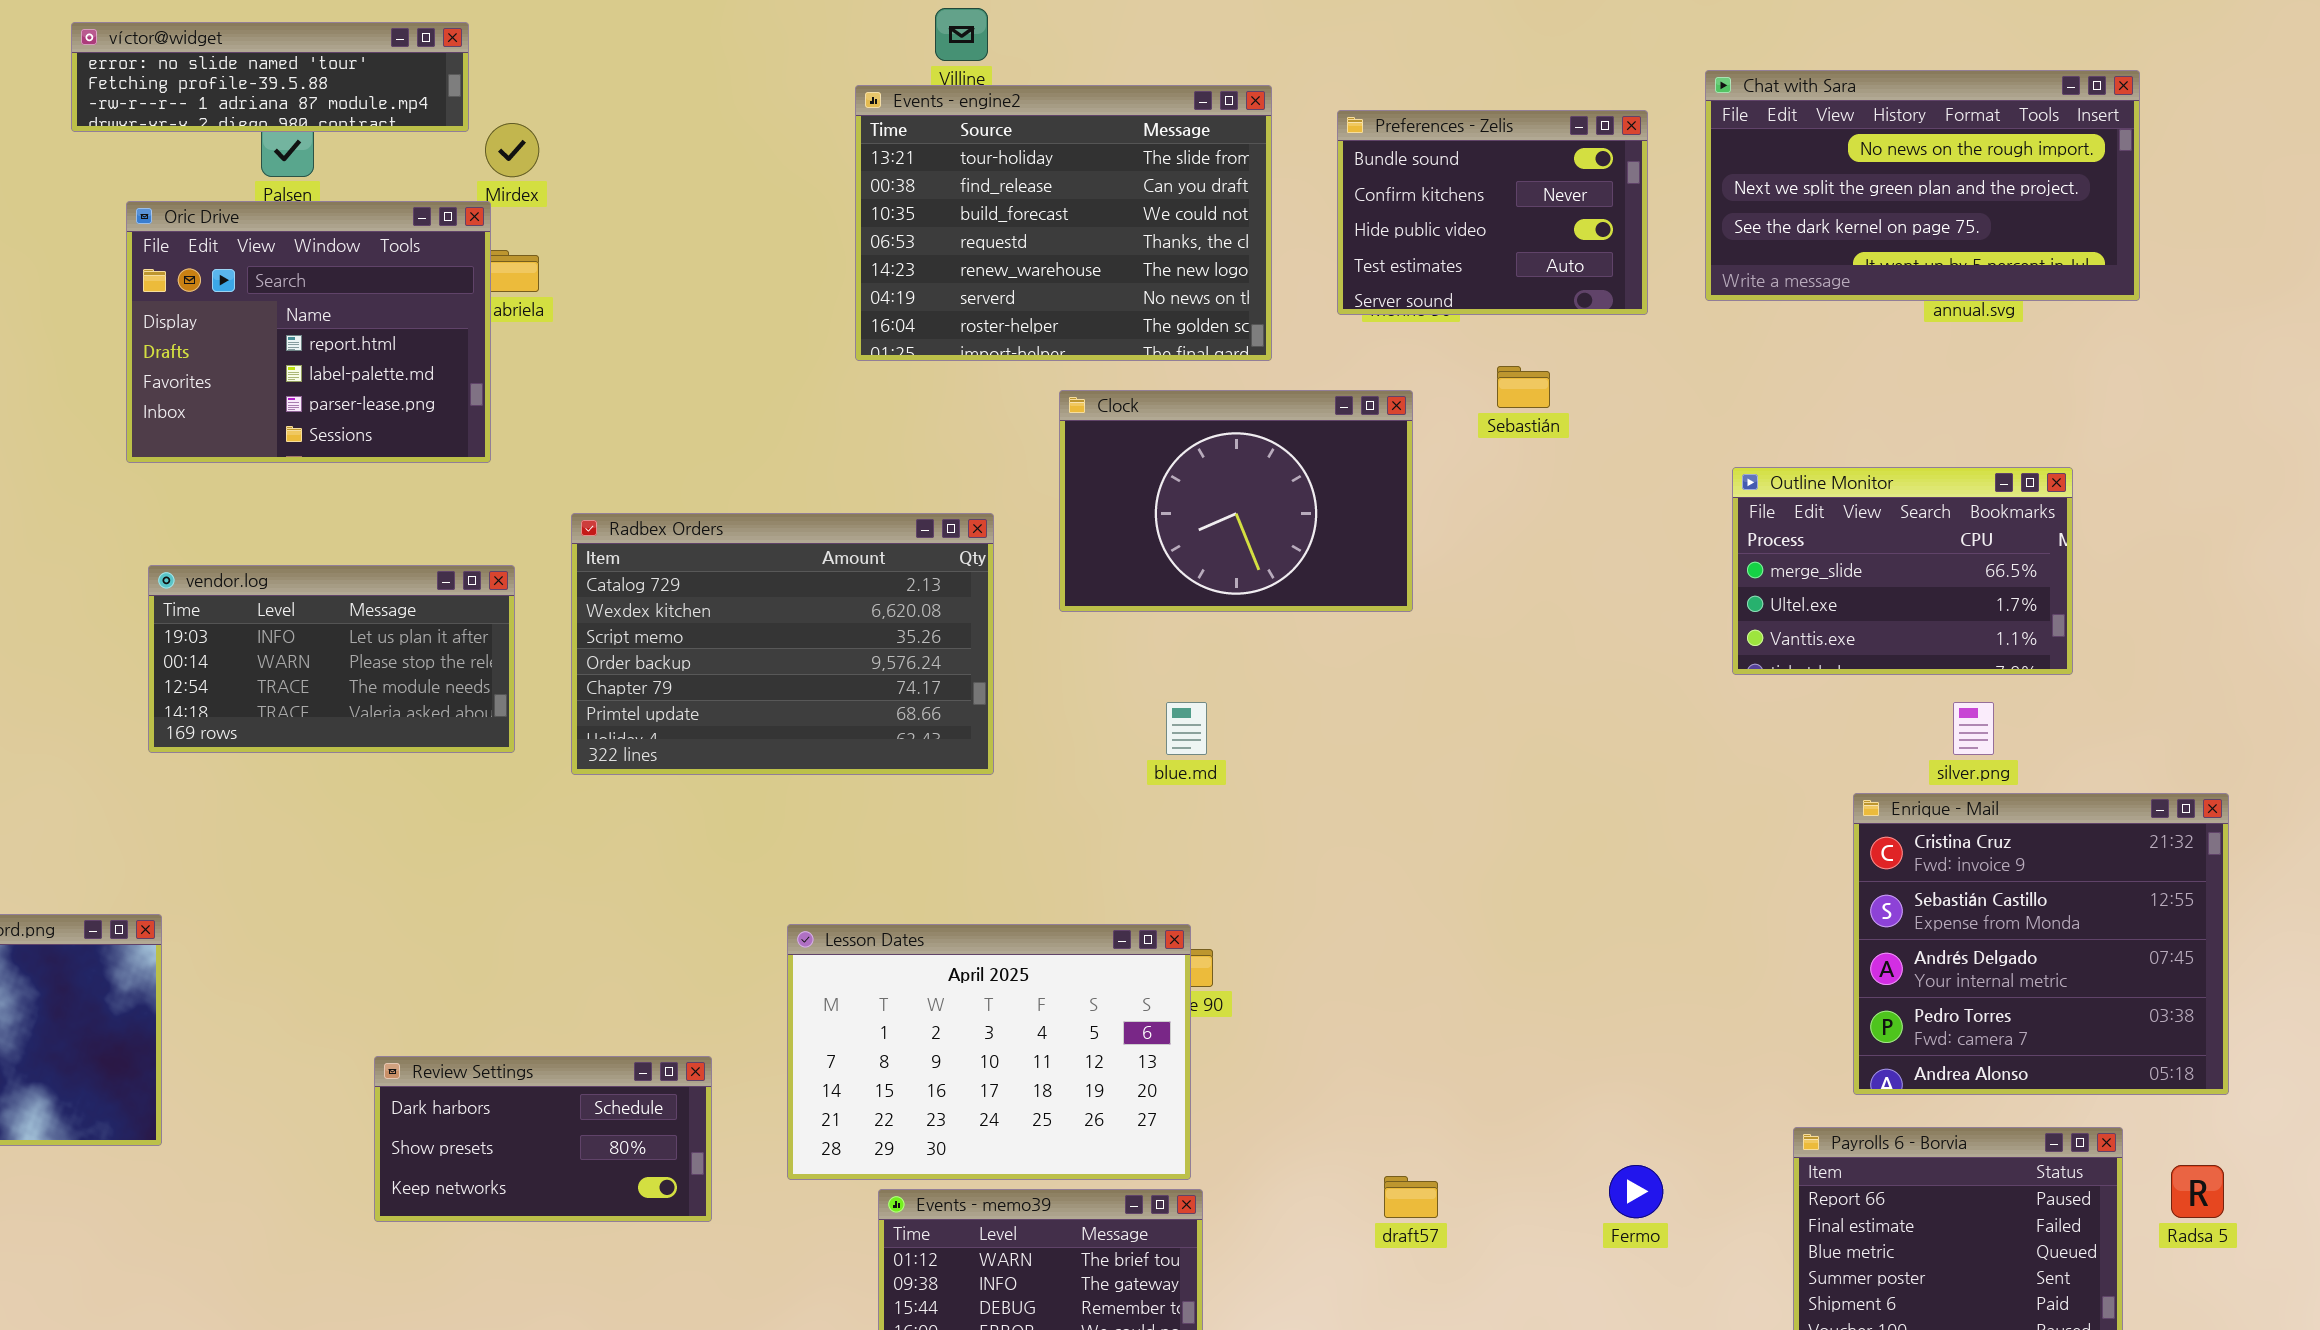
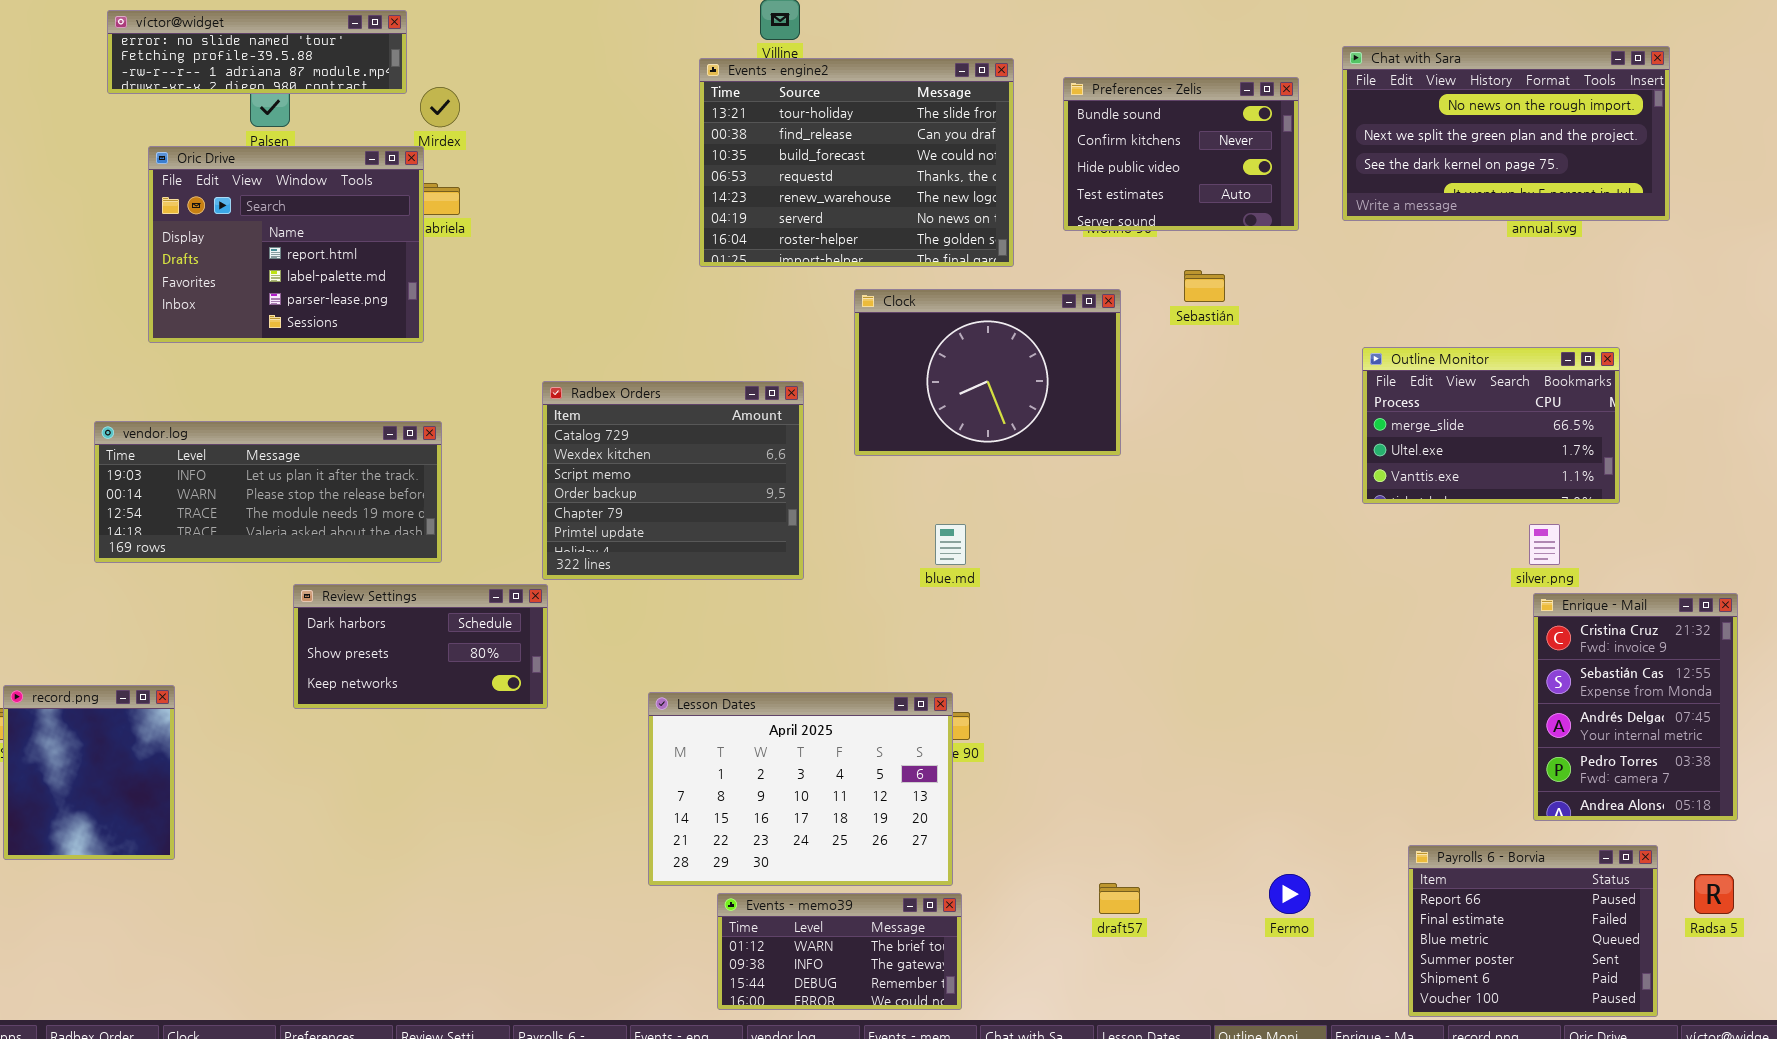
Radbex Orders: [571,513,994,775] -> [542,381,804,580], resized
vendor.log: [148,565,515,753] -> [94,421,442,563], resized
Enrique - Mail: [1853,793,2229,1095] -> [1533,593,1738,821], resized
Review Settings: [374,1056,712,1222] -> [293,584,548,709], moved

